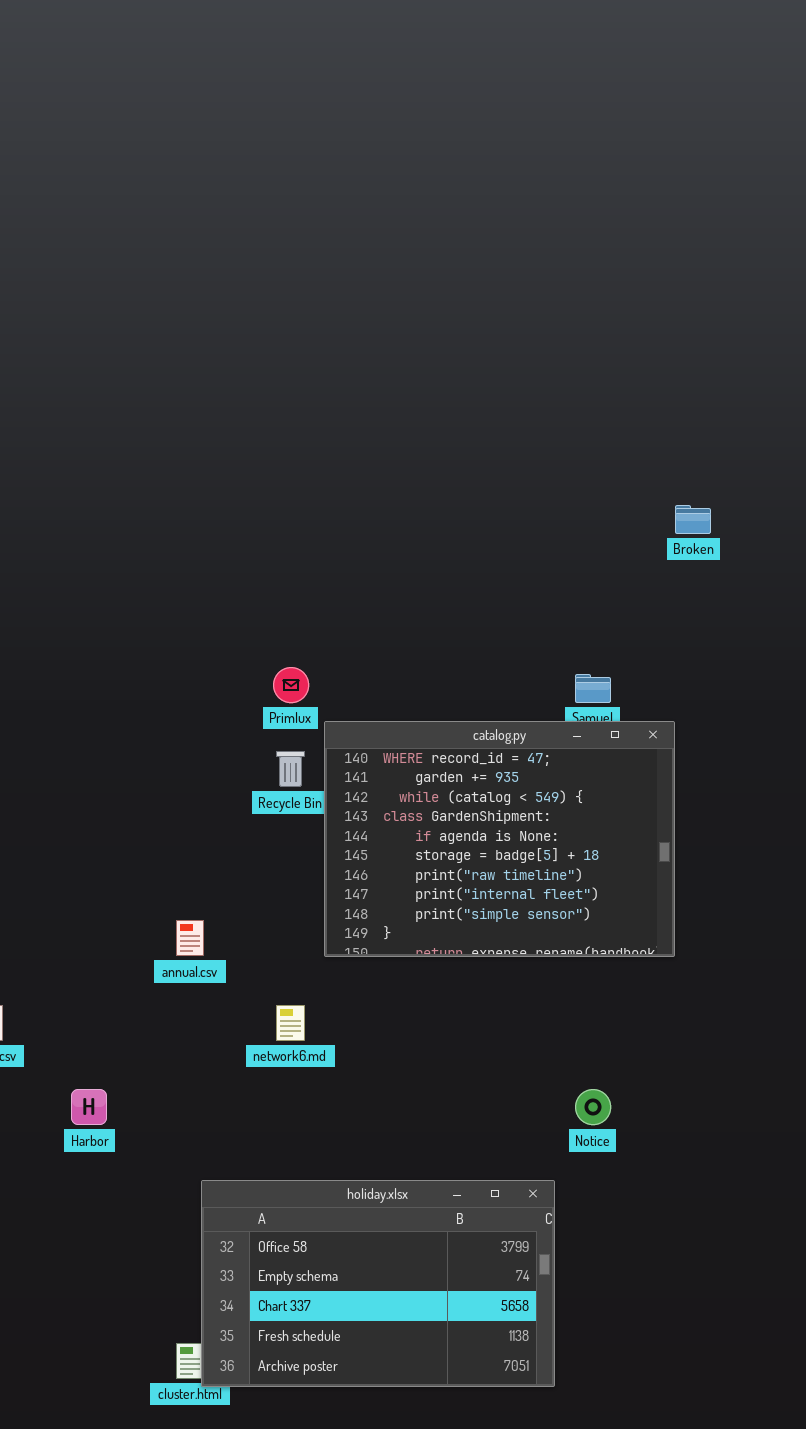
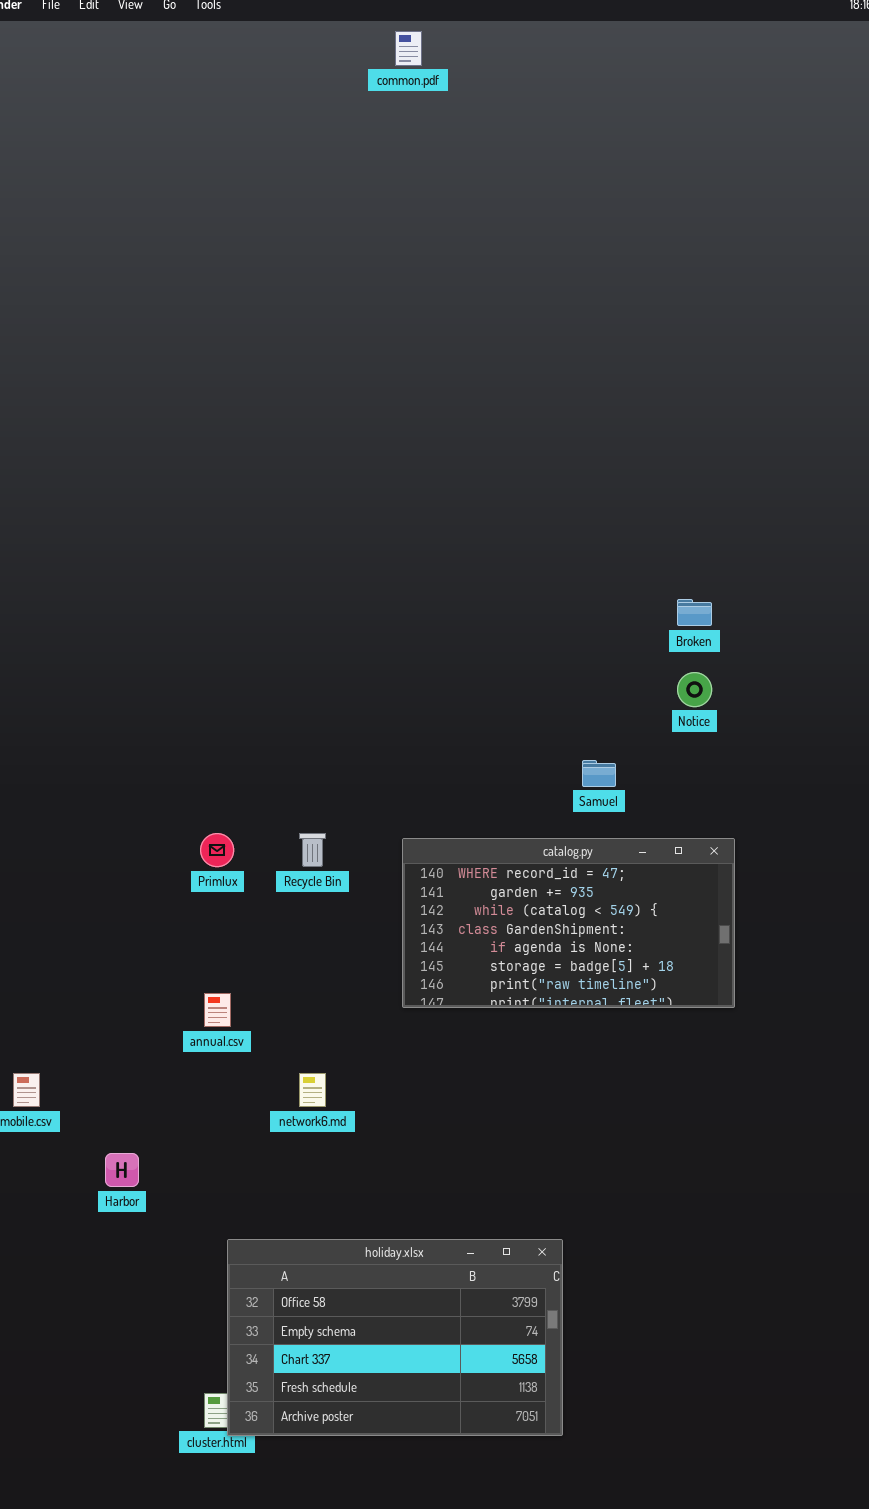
Primlux: [273,667,309,703] -> [200,833,234,867], moved
catalog.py: [324,721,675,957] -> [402,838,735,1008], moved, resized
Notice: [575,1089,611,1125] -> [677,672,712,707], moved

